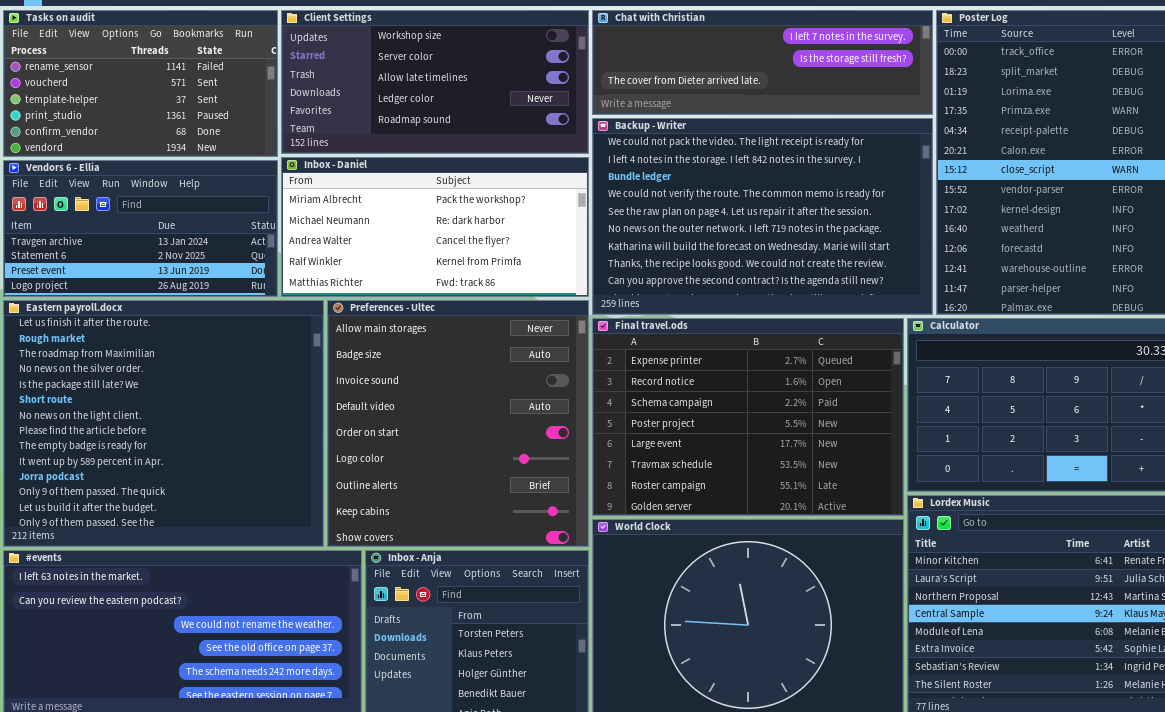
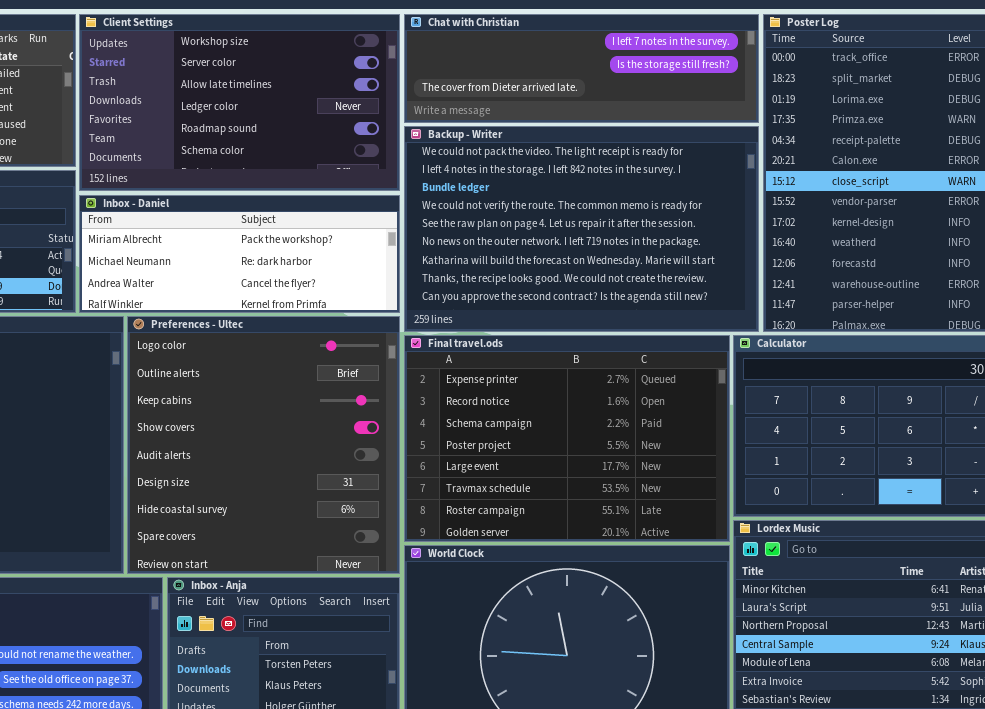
Client Settings: [281,10,589,154] -> [79,14,400,191], resized
Inbox - Daniel: [281,157,589,297] -> [79,195,400,313], resized
Preferences - Ultec: [327,300,589,547] -> [127,316,400,574], scrolled down 5 rows

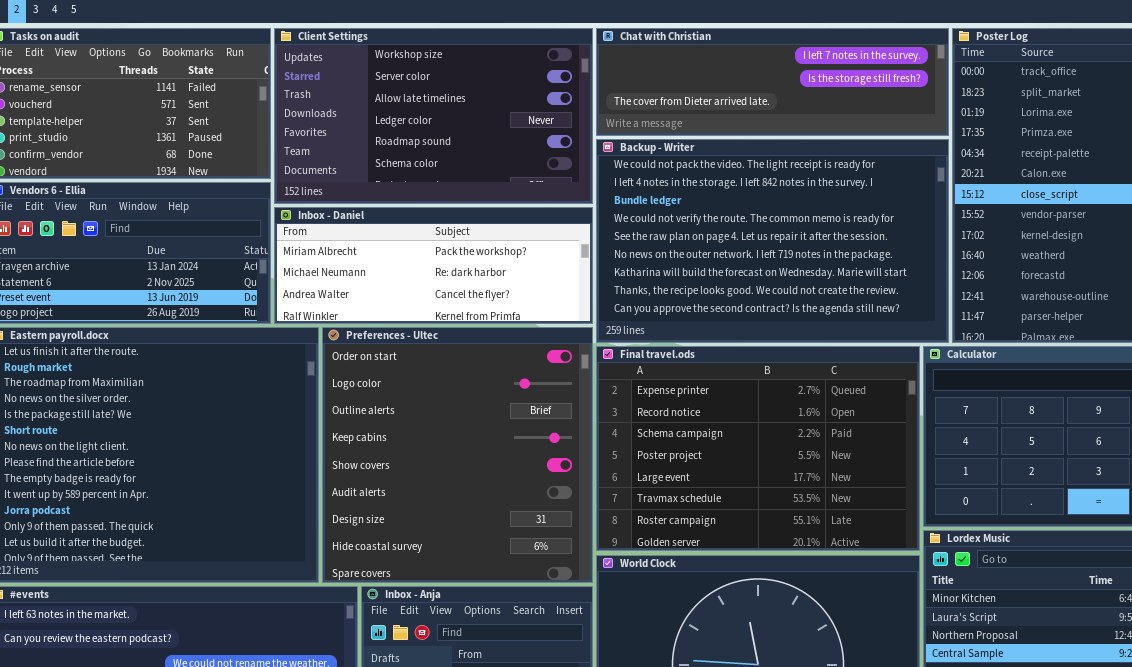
Preferences - Ultec: [127,316,400,574] -> [322,327,593,583], scrolled up 1 row

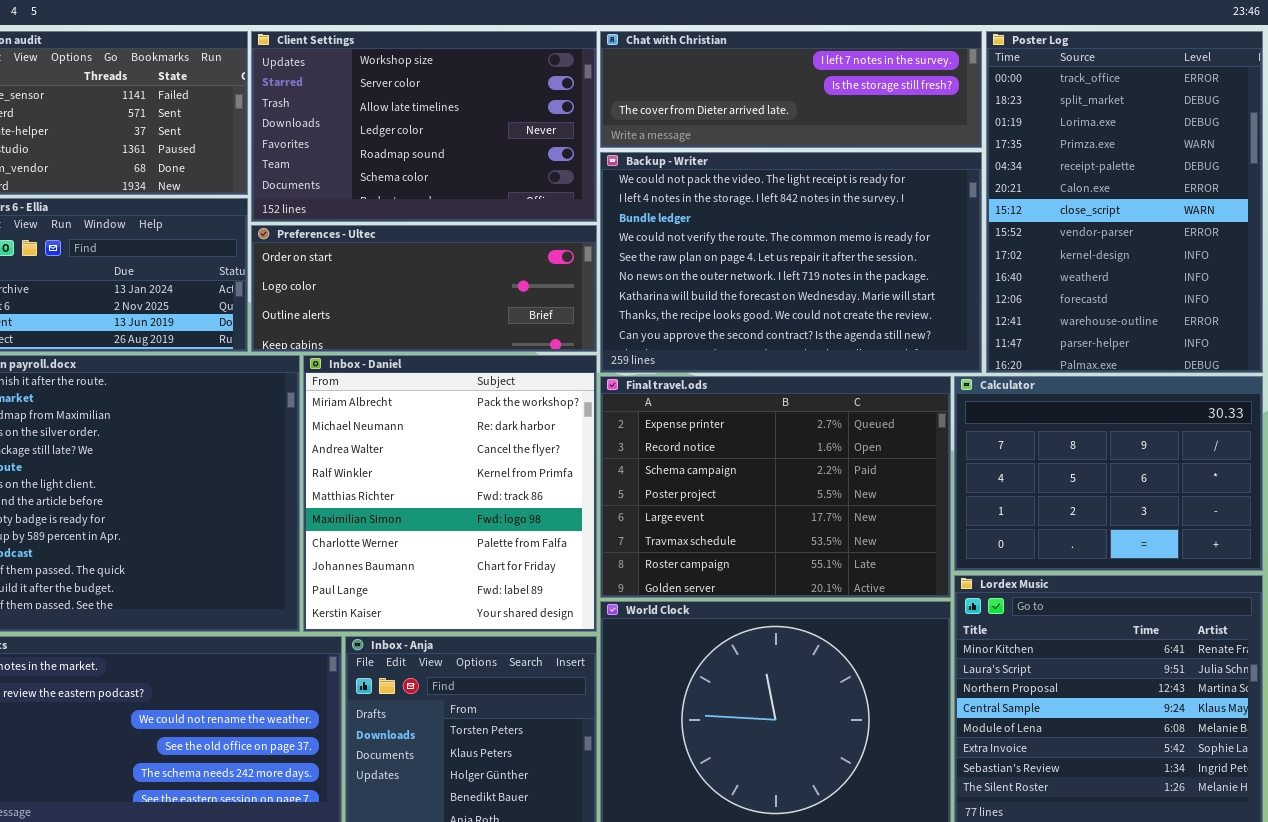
Inbox - Daniel: [274,207,593,324] -> [303,355,597,632], moved, resized
Preferences - Ultec: [322,327,593,583] -> [251,225,597,352], moved, resized

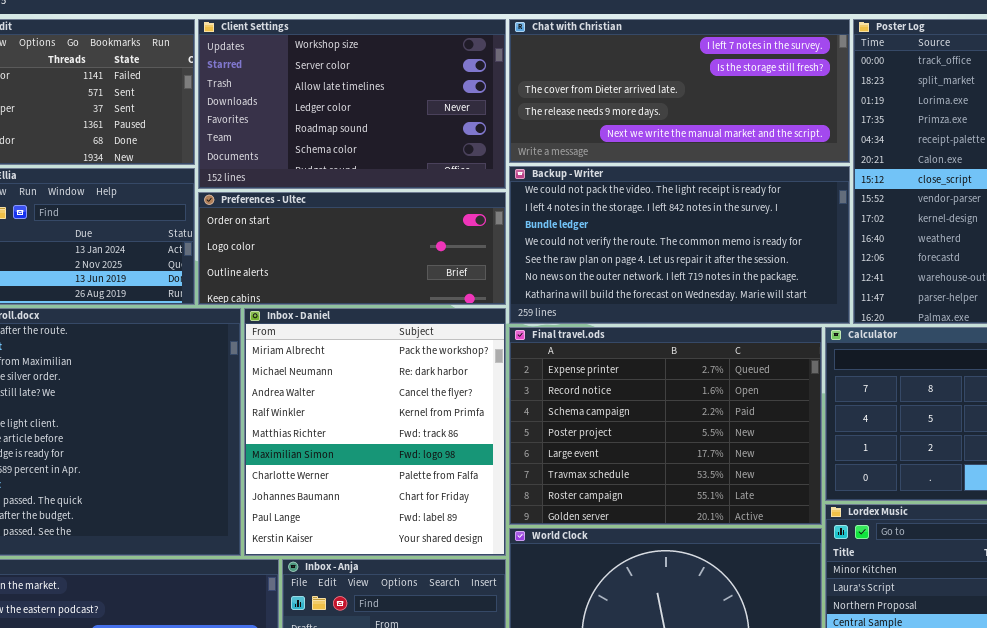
Chat with Christian: [600,31,982,148] -> [509,19,850,163], resized
Backup - Writer: [600,152,982,373] -> [509,166,850,324], resized

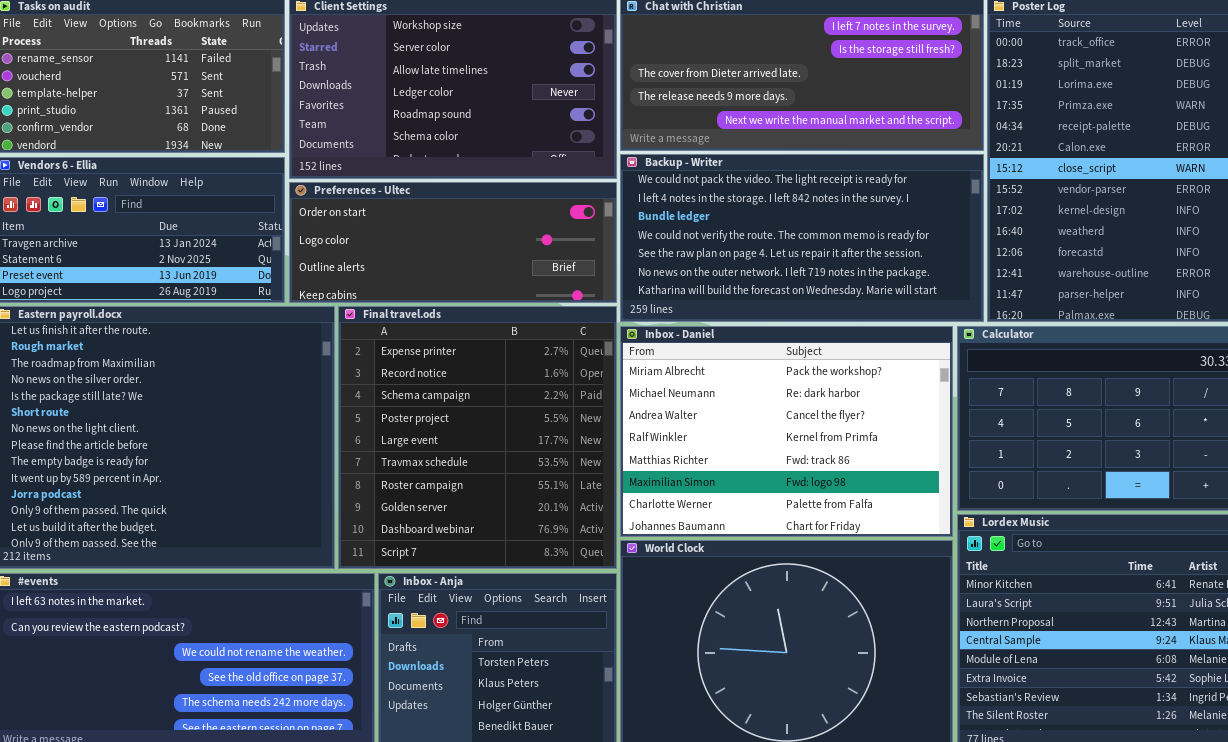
Inbox - Daniel: [244,308,506,556] -> [620,326,953,537], moved, resized
Final travel.ods: [509,327,822,525] -> [338,306,617,569], moved, resized

